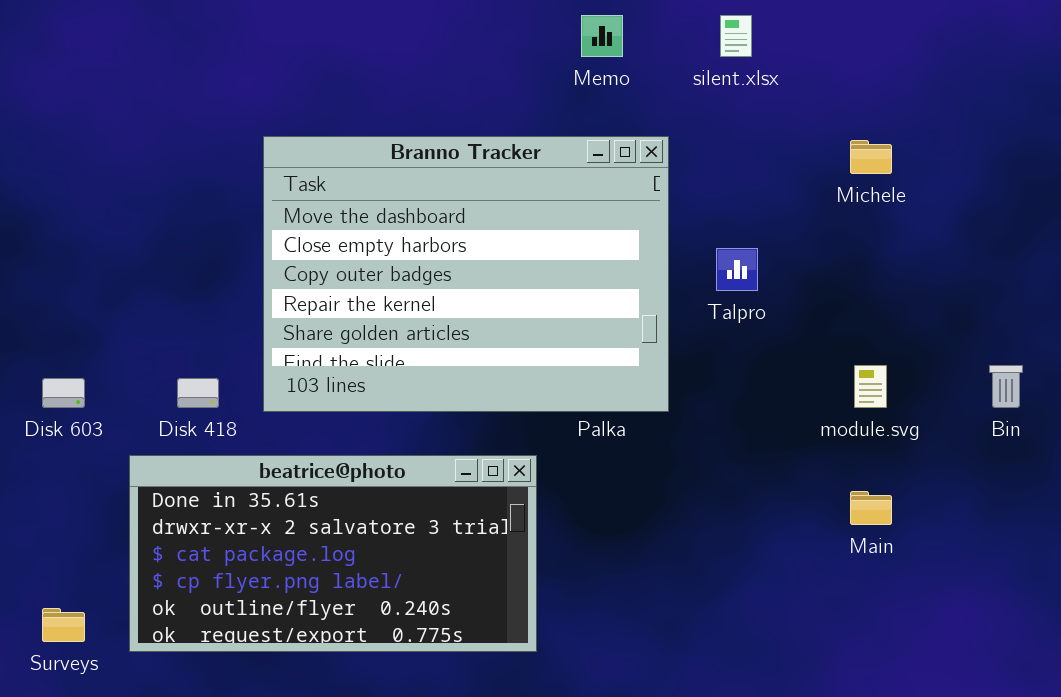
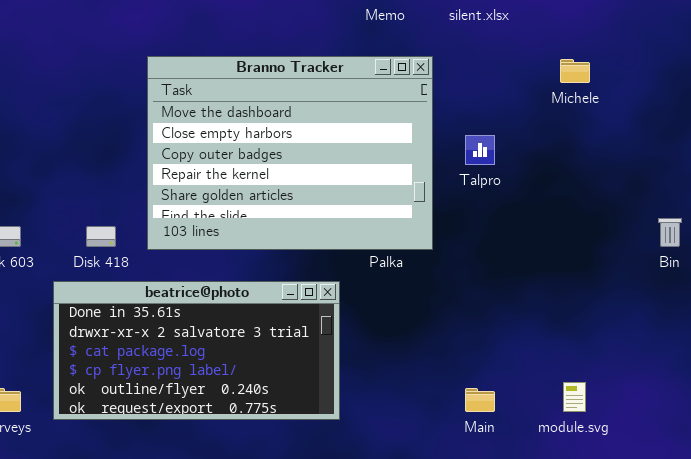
module.svg: [854,365,887,408] -> [563,382,586,412], moved
Main: [850,491,892,525] -> [465,388,495,412], moved

